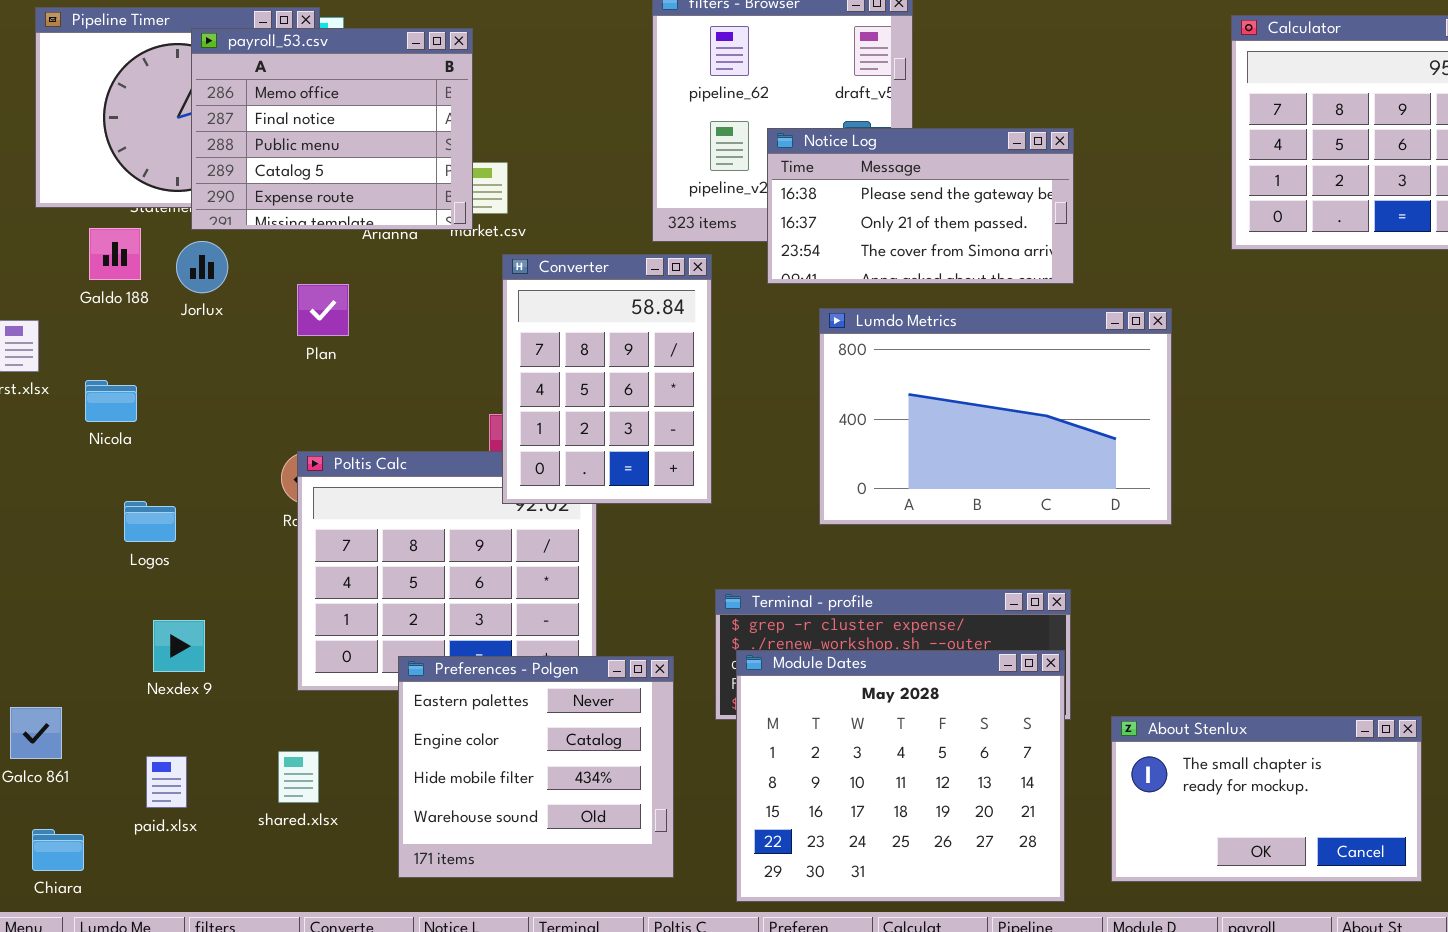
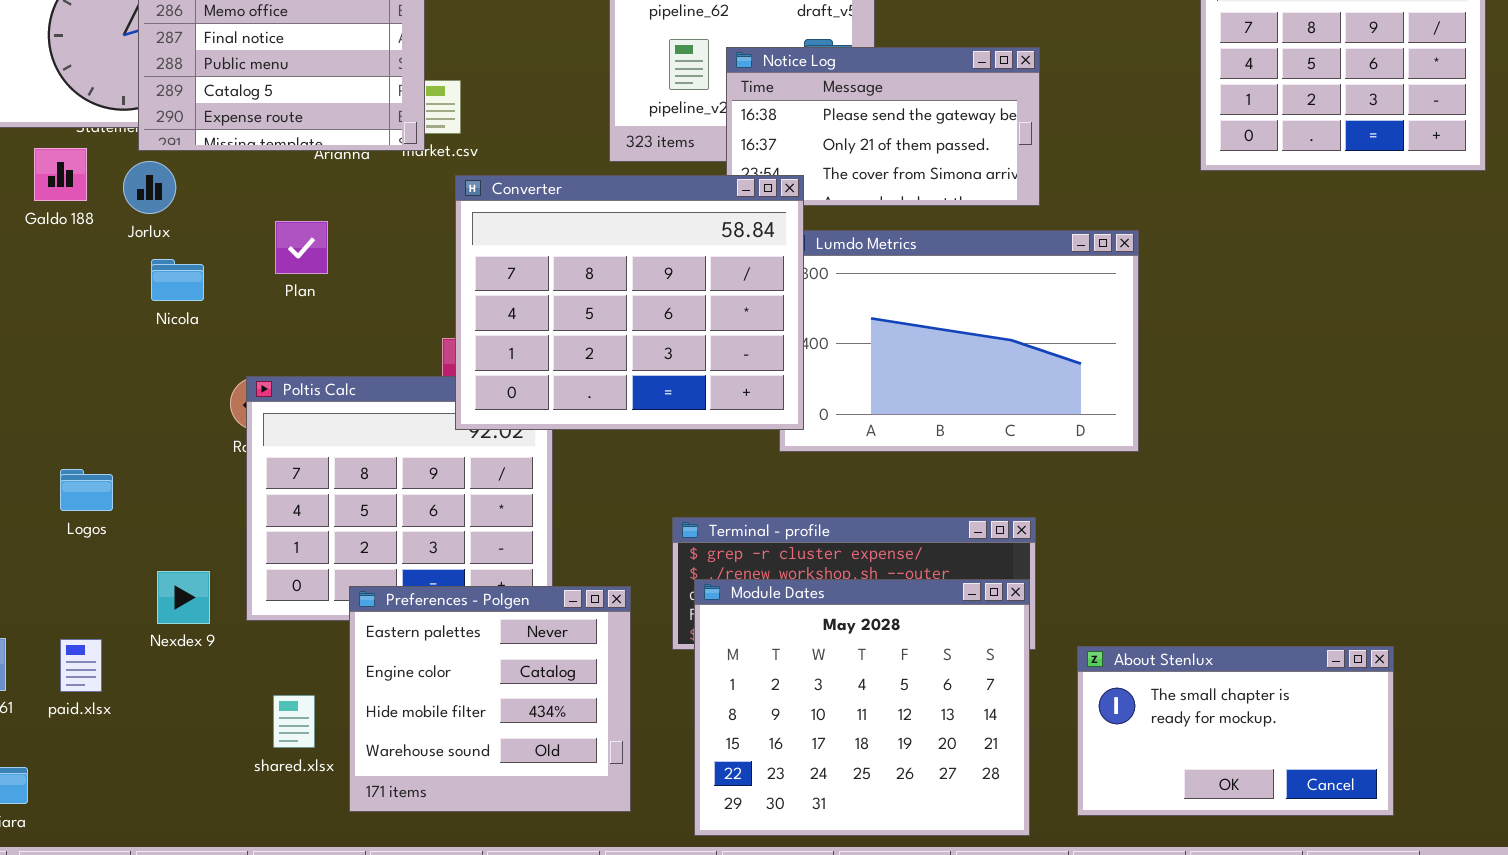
Converter: [502,254,712,504] -> [455,175,804,430], resized
Plan: [297,284,349,336] -> [275,221,328,274], moved
Nicola: [85,380,137,422] -> [151,259,204,301], moved
Logos: [124,501,176,542] -> [60,469,113,511], moved
Nexdex 9: [153,620,205,672] -> [157,571,210,624], moved
shared.xlsx: [278,751,319,803] -> [273,695,315,748], moved
paid.xlsx: [146,756,187,808] -> [60,639,102,692], moved

